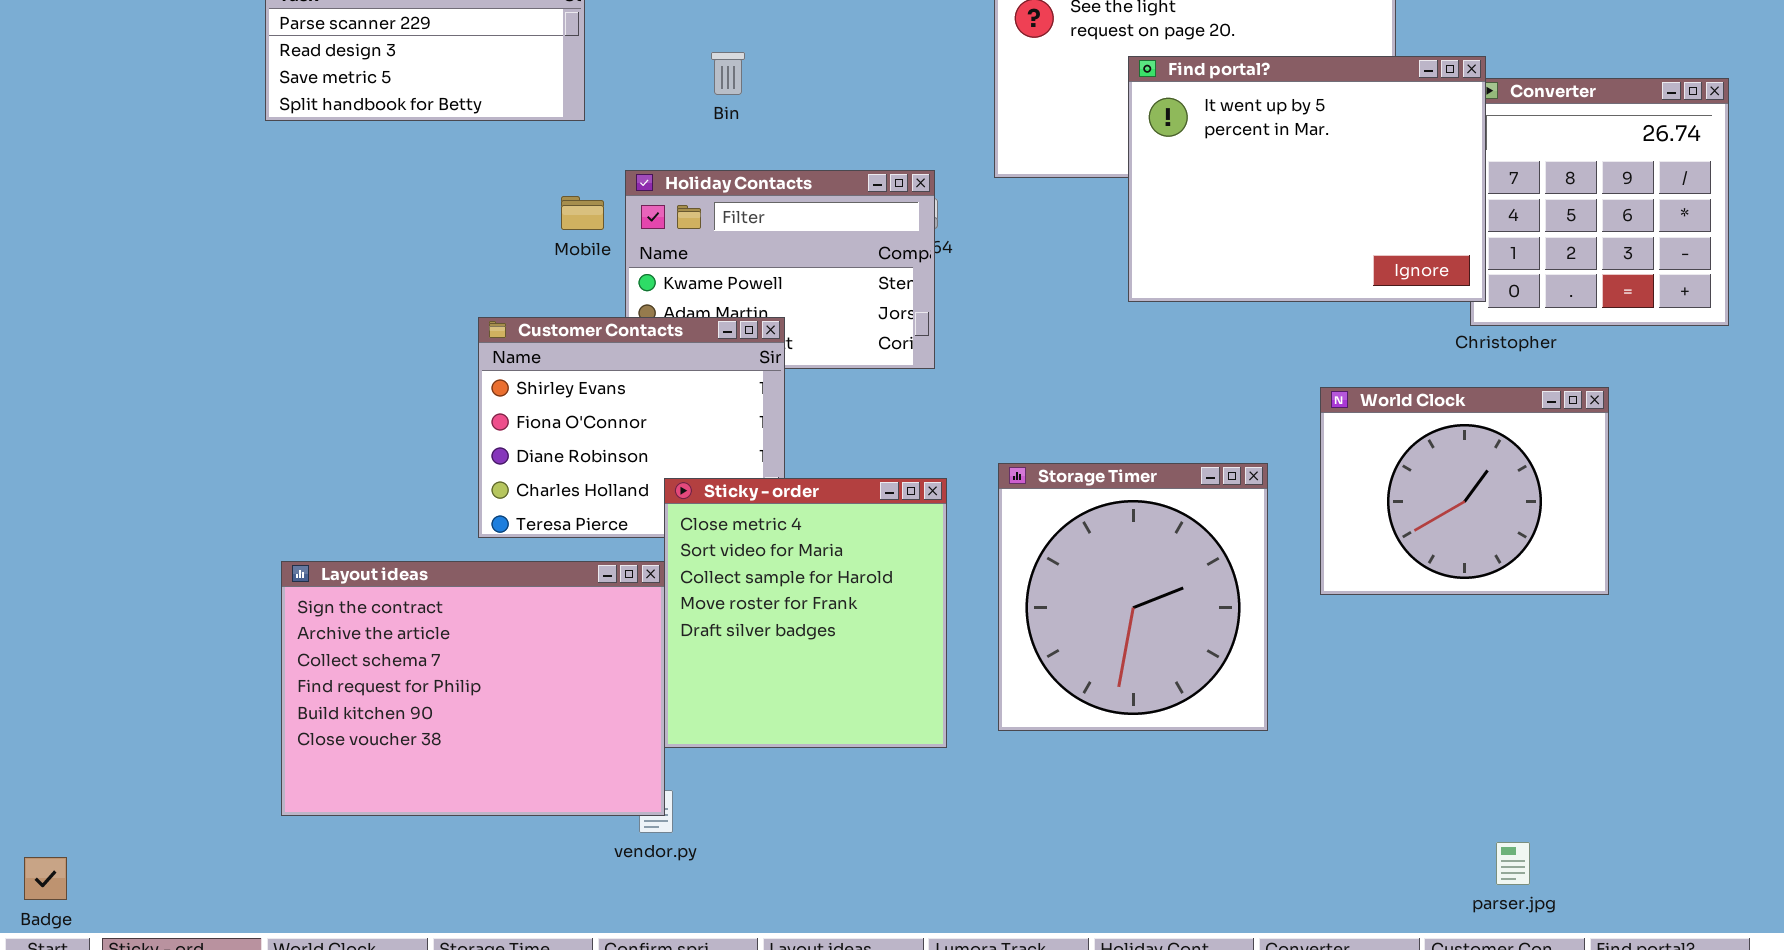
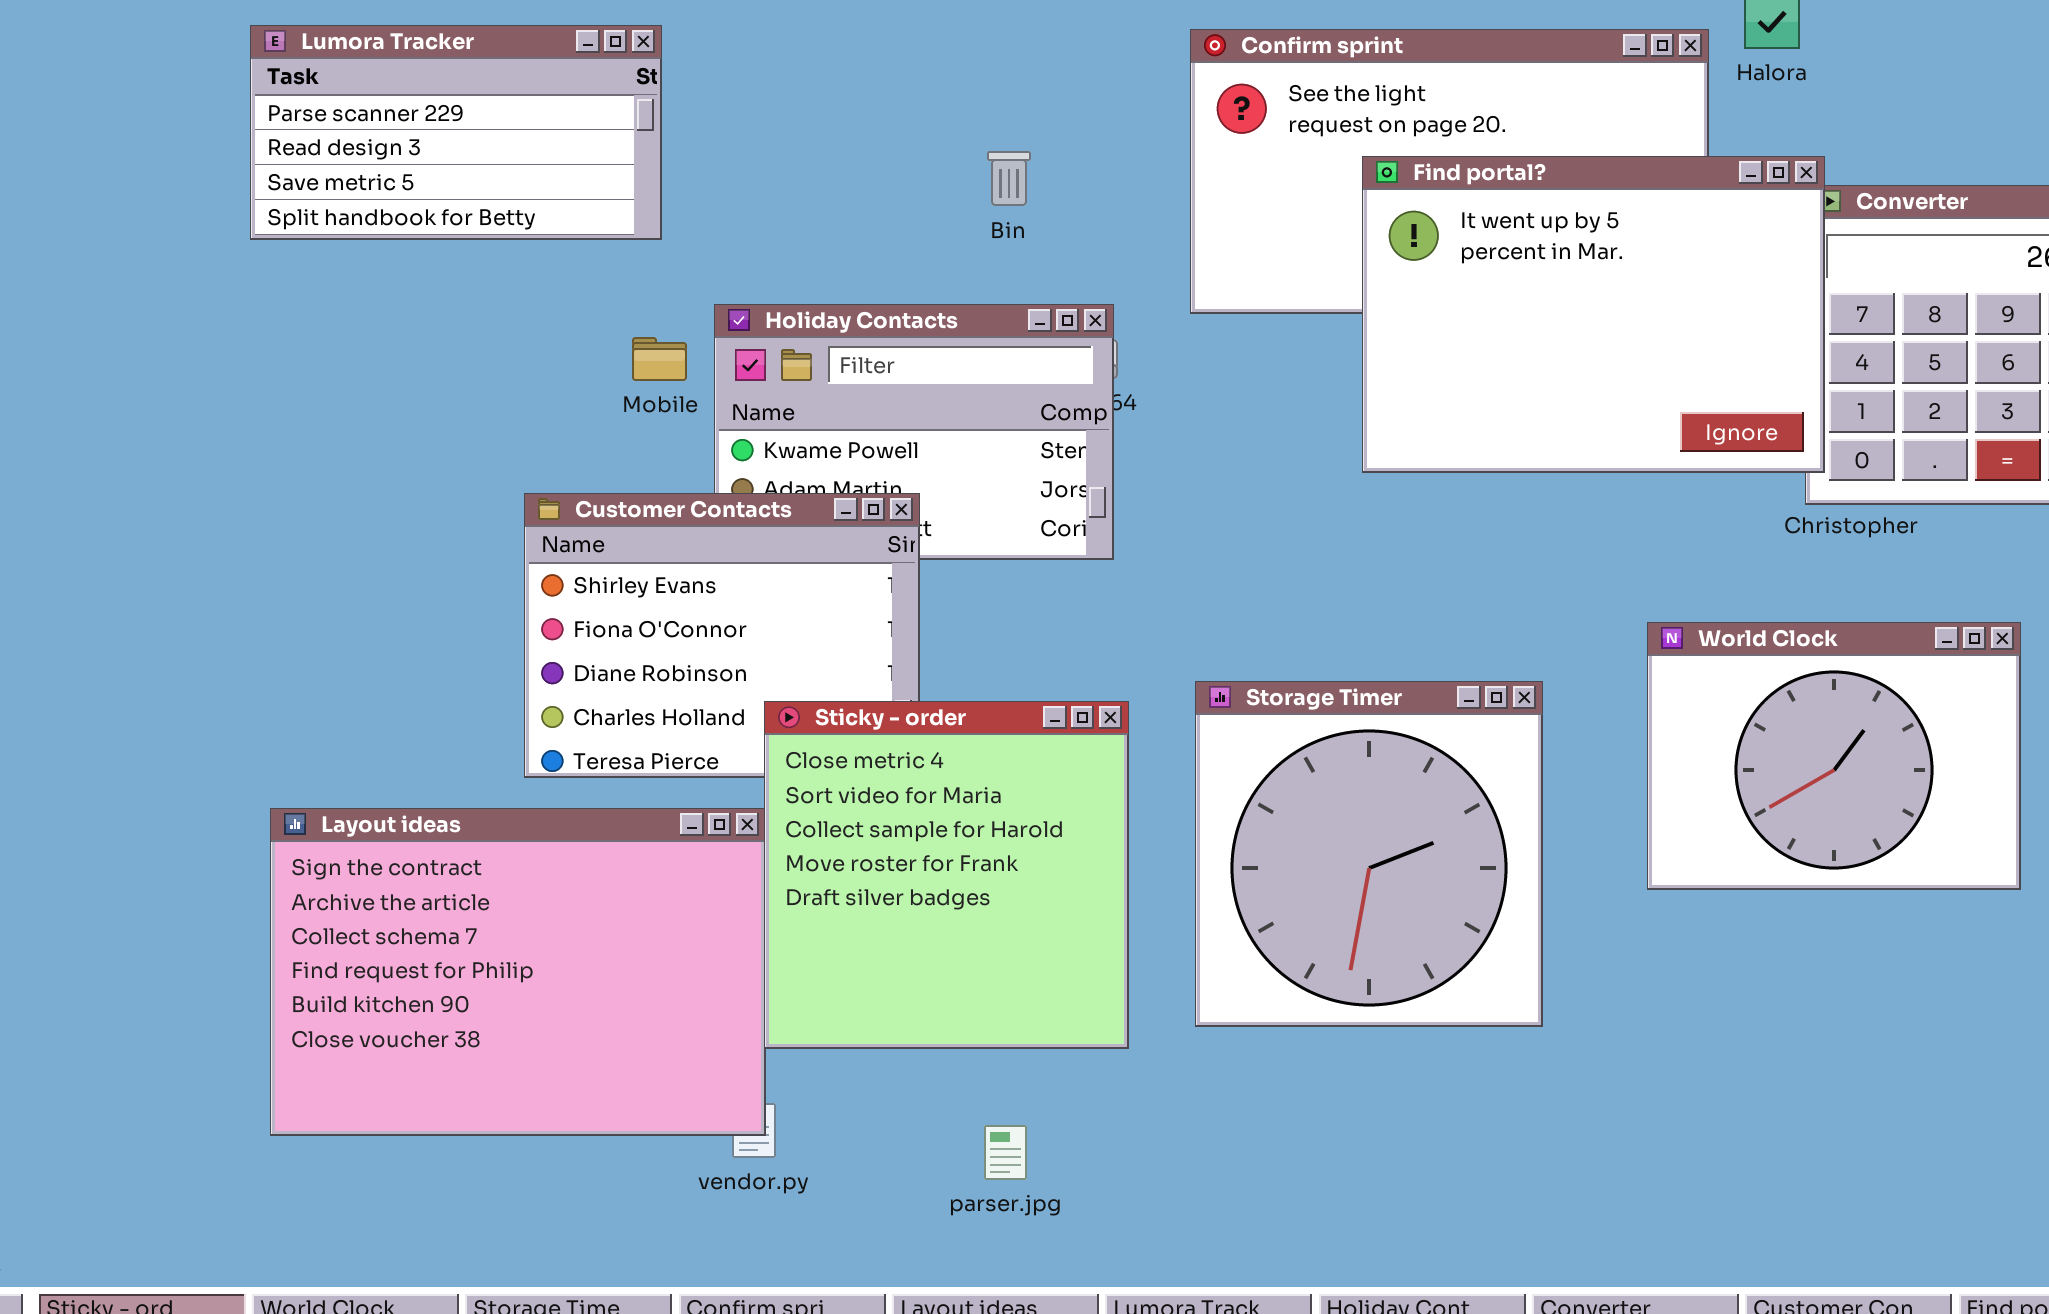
Bin: [711,52,745,95] -> [987,151,1031,206], moved
World Clock: [1320,387,1609,595] -> [1647,622,2021,890], moved
parser.jpg: [1496,842,1530,885] -> [984,1125,1027,1180], moved

